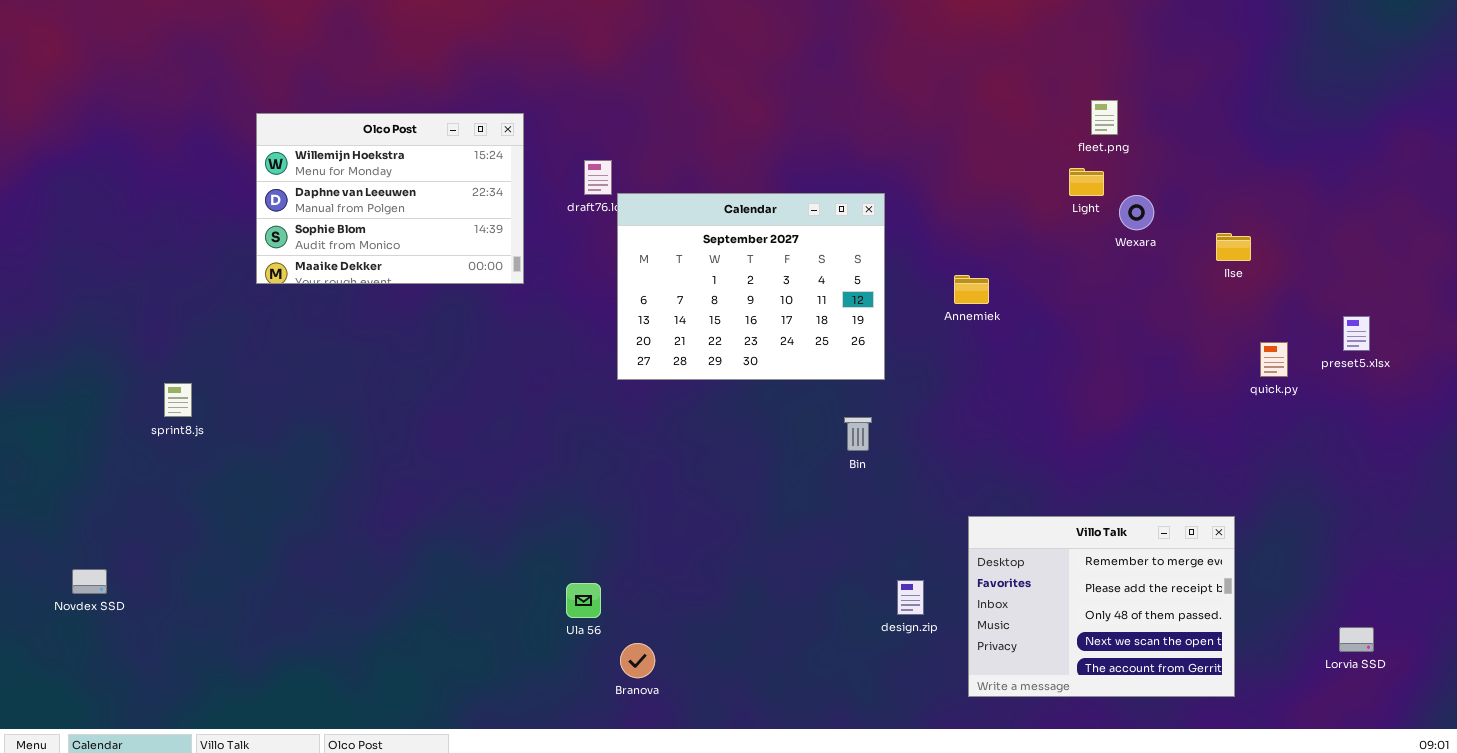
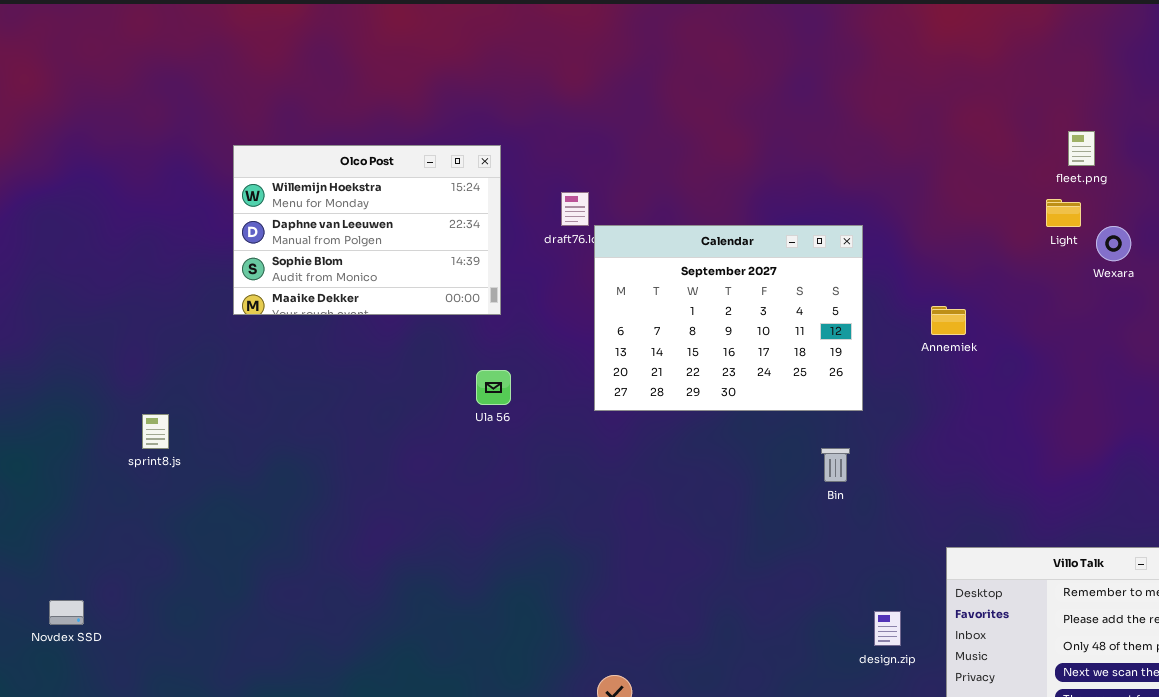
Ula 56: [566,583,601,618] -> [476,370,511,405], moved

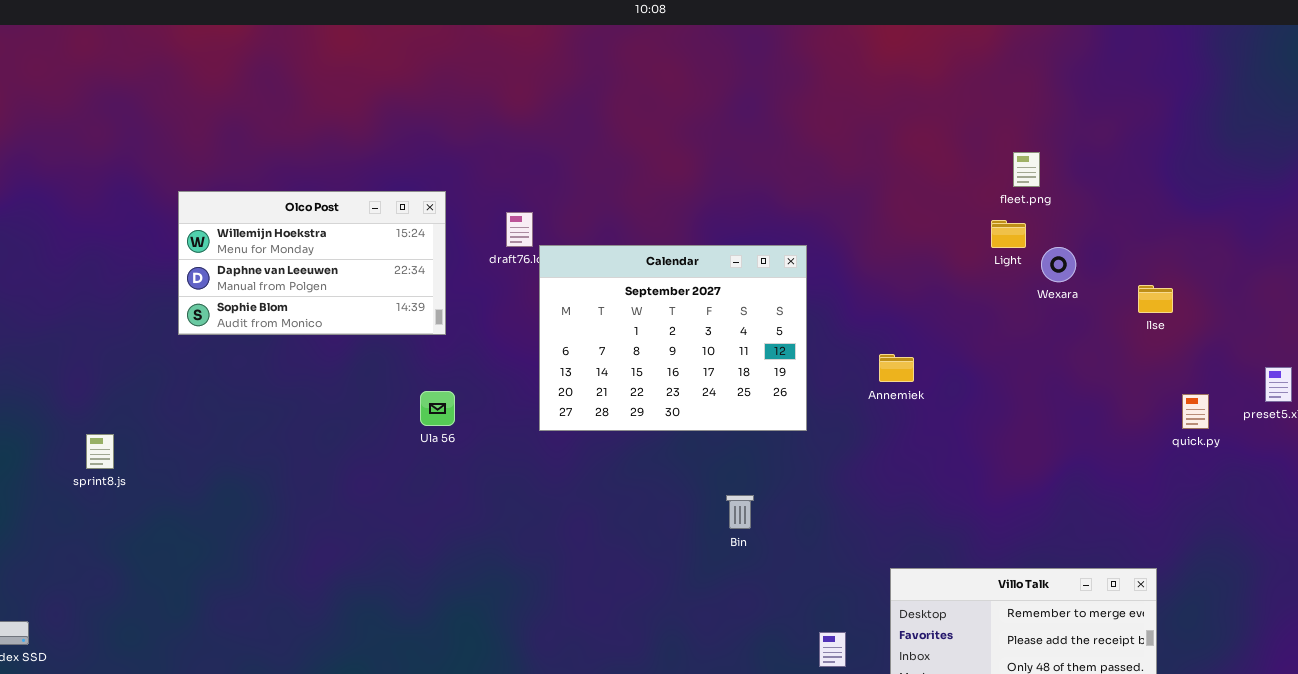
Olco Post: [233,145,501,315] -> [178,191,446,335], resized
Annemiek: [931,306,966,335] -> [879,354,914,382], moved
Bin: [821,448,850,482] -> [726,495,754,529], moved

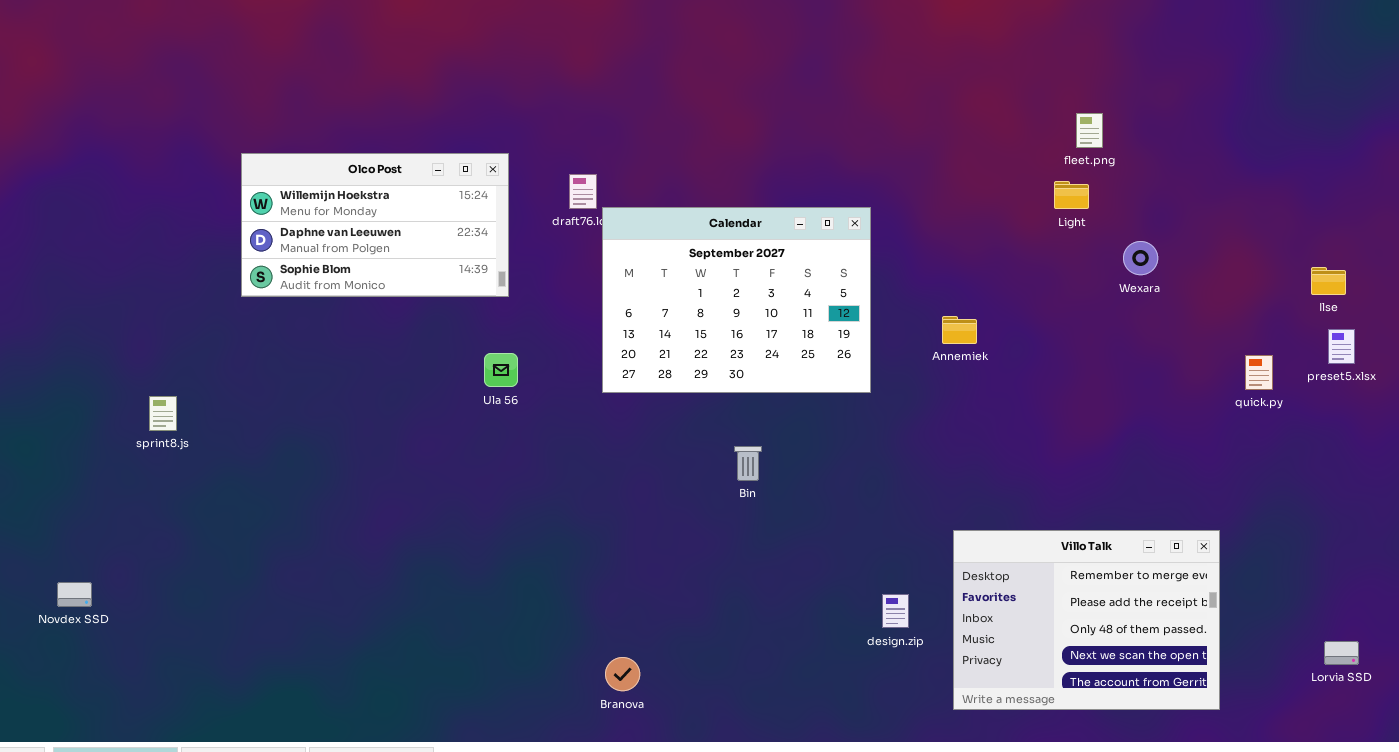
Wexara: [1041,247,1076,282] -> [1123,241,1158,275], moved
Ilse: [1138,285,1173,313] -> [1311,267,1346,295], moved
Bin: [726,495,754,529] -> [734,446,762,481], moved

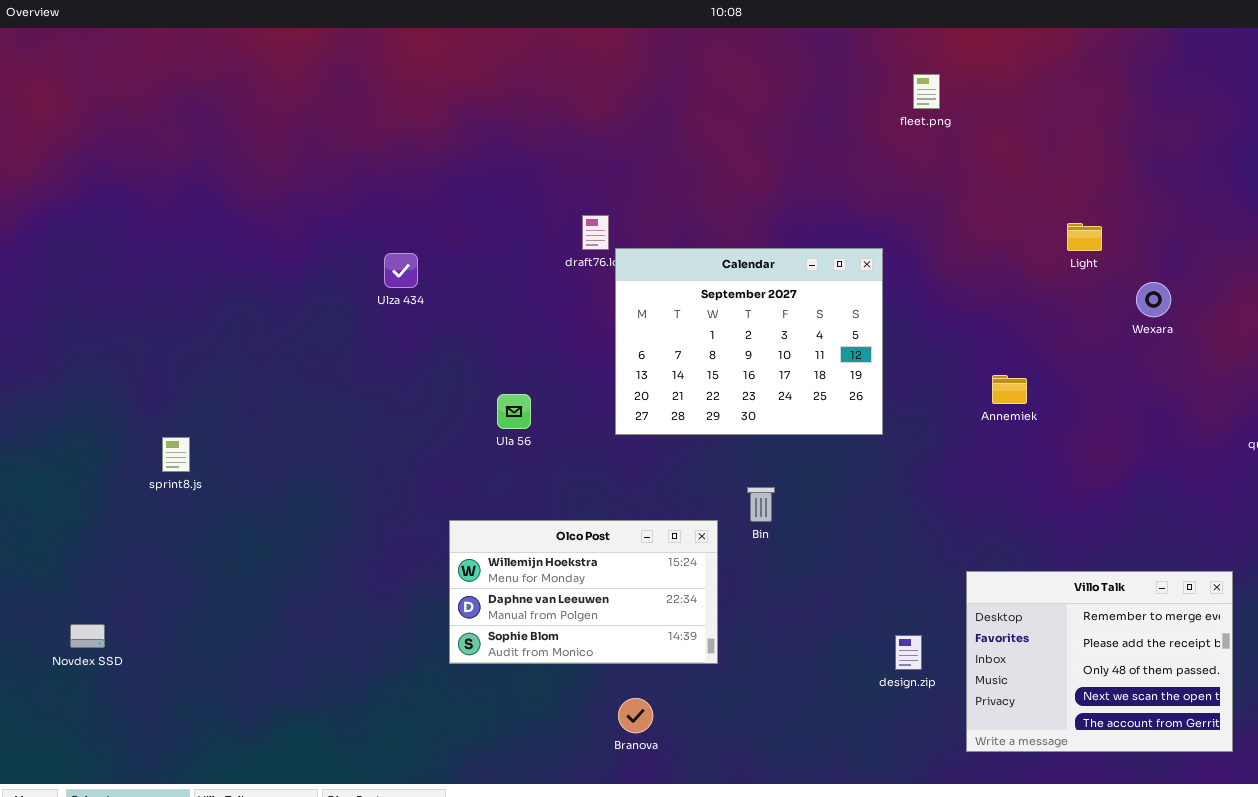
fleet.png: [1076,113,1103,148] -> [913,74,940,109], moved
Olco Post: [241,153,509,297] -> [449,520,718,664], moved
Annemiek: [942,316,977,344] -> [992,375,1027,404], moved

